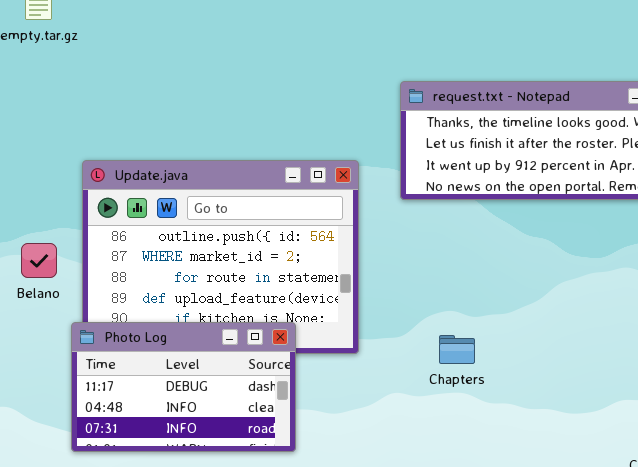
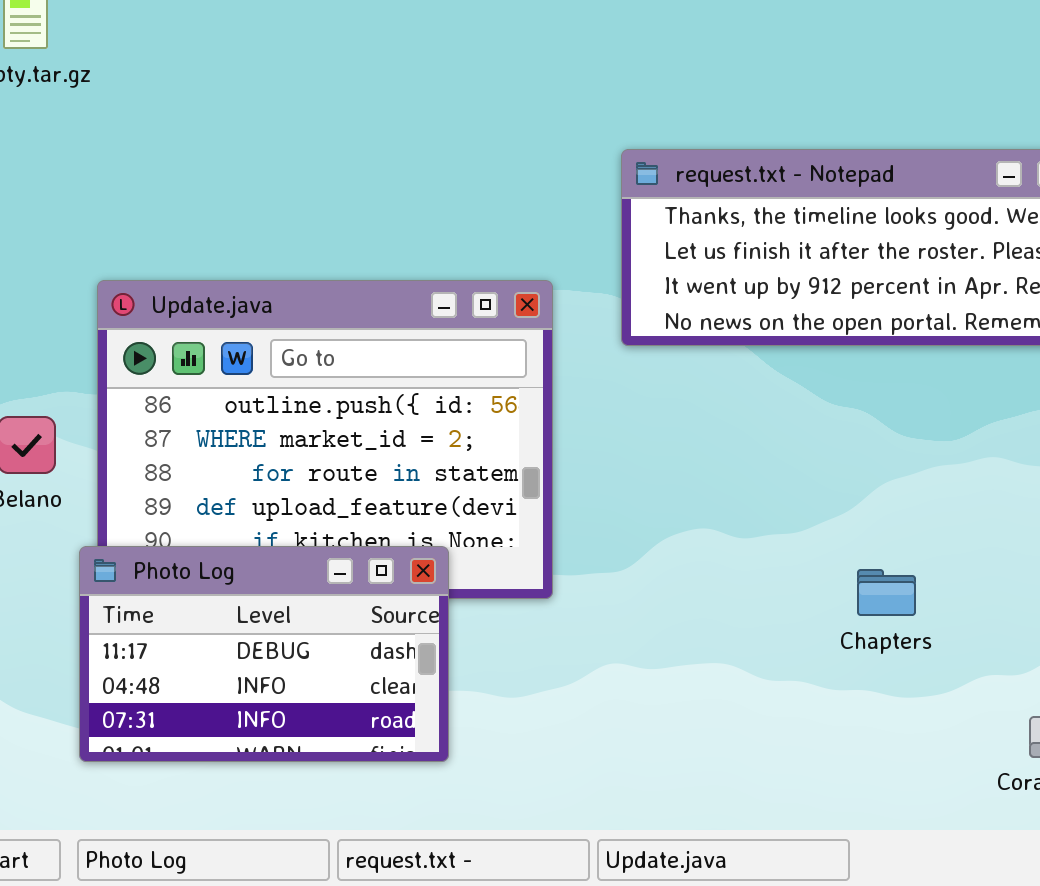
Chapters: [439,335,475,364] -> [857,569,916,616], moved

